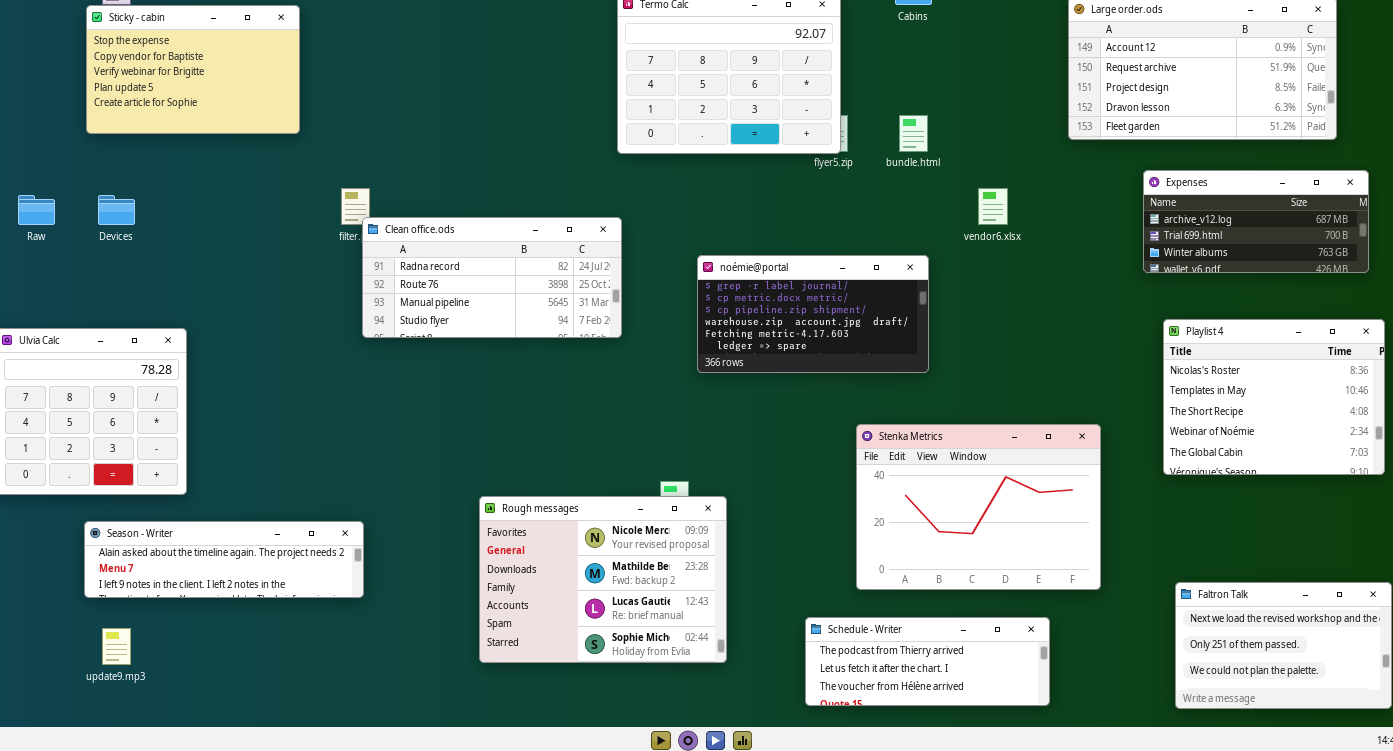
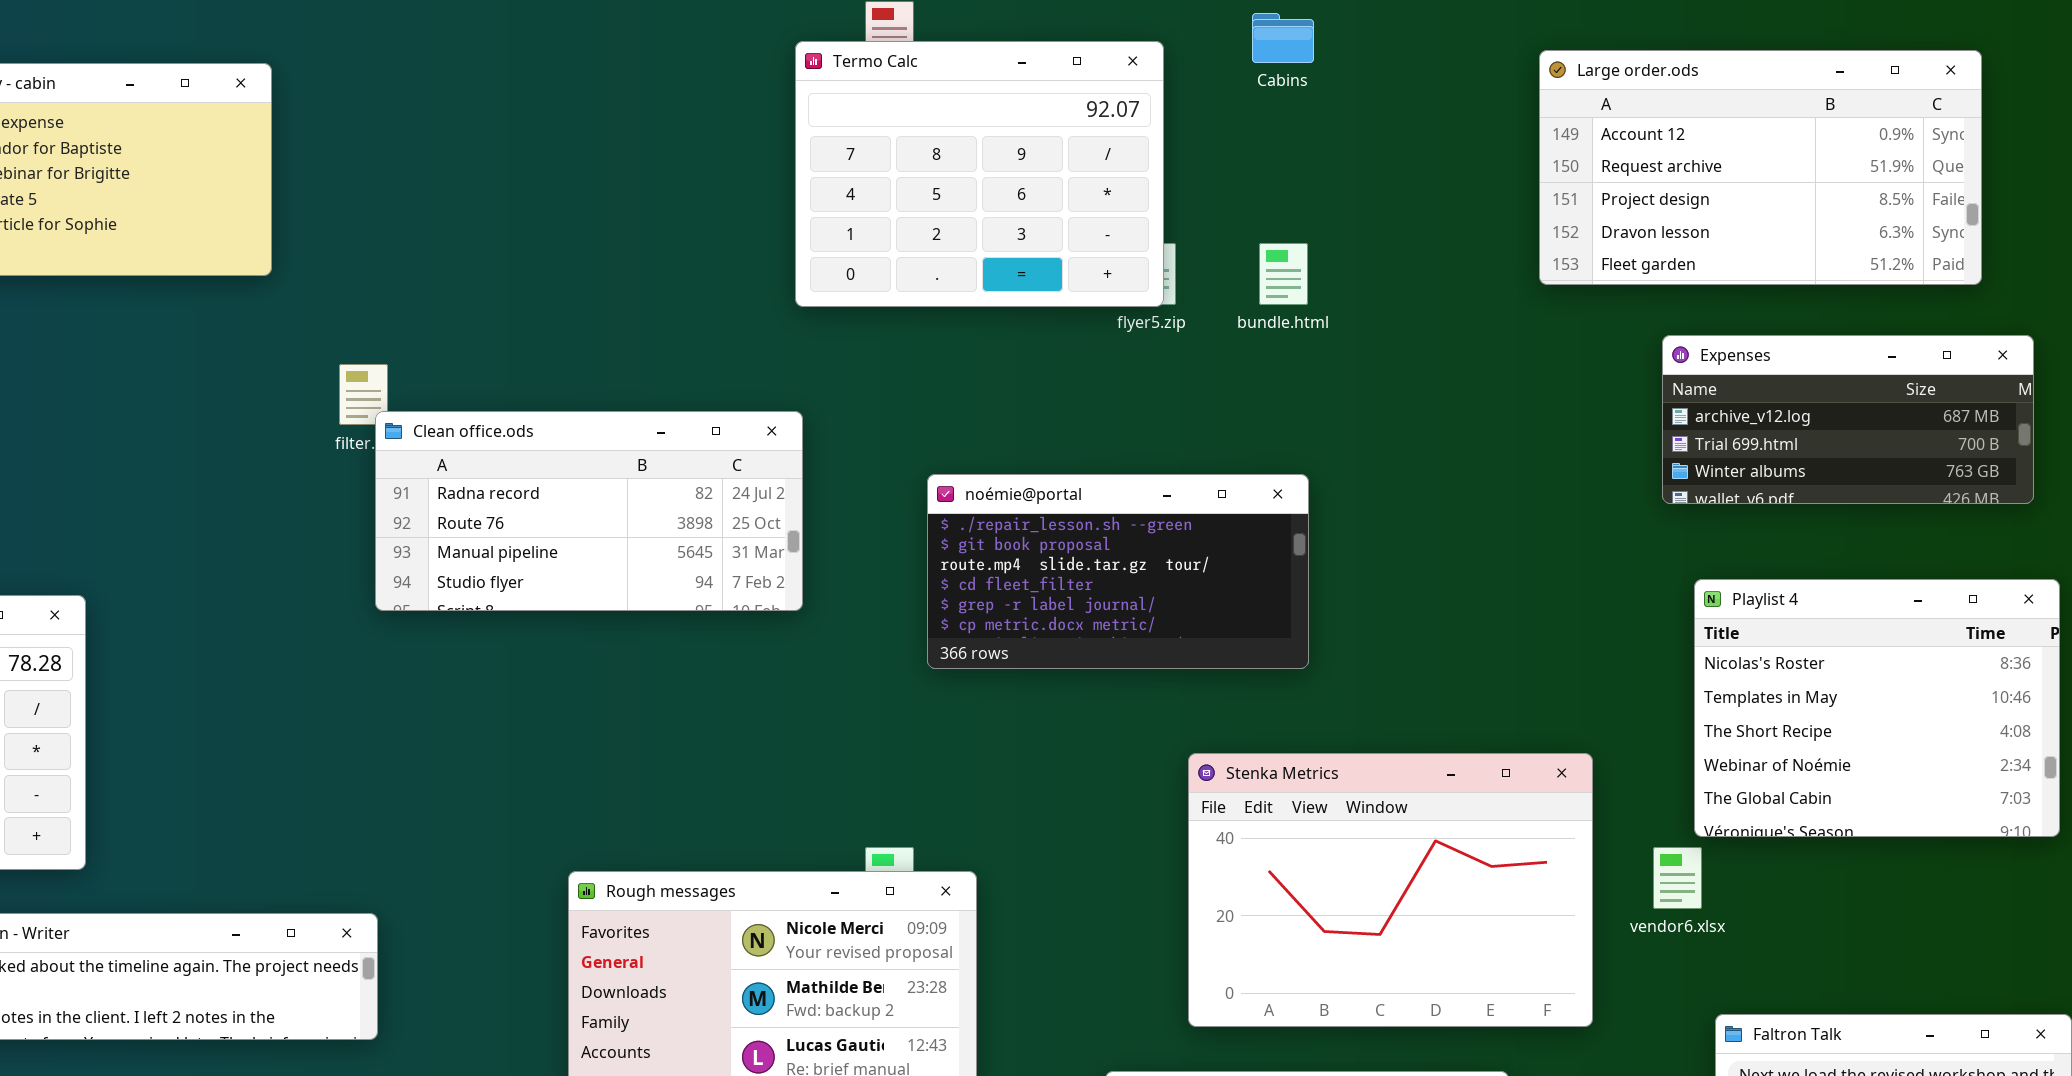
vendor6.xlsx: [978,188,1008,225] -> [1653,847,1702,909], moved
noémie@portal: [697,255,929,373] -> [927,474,1309,669], scrolled up 4 rows

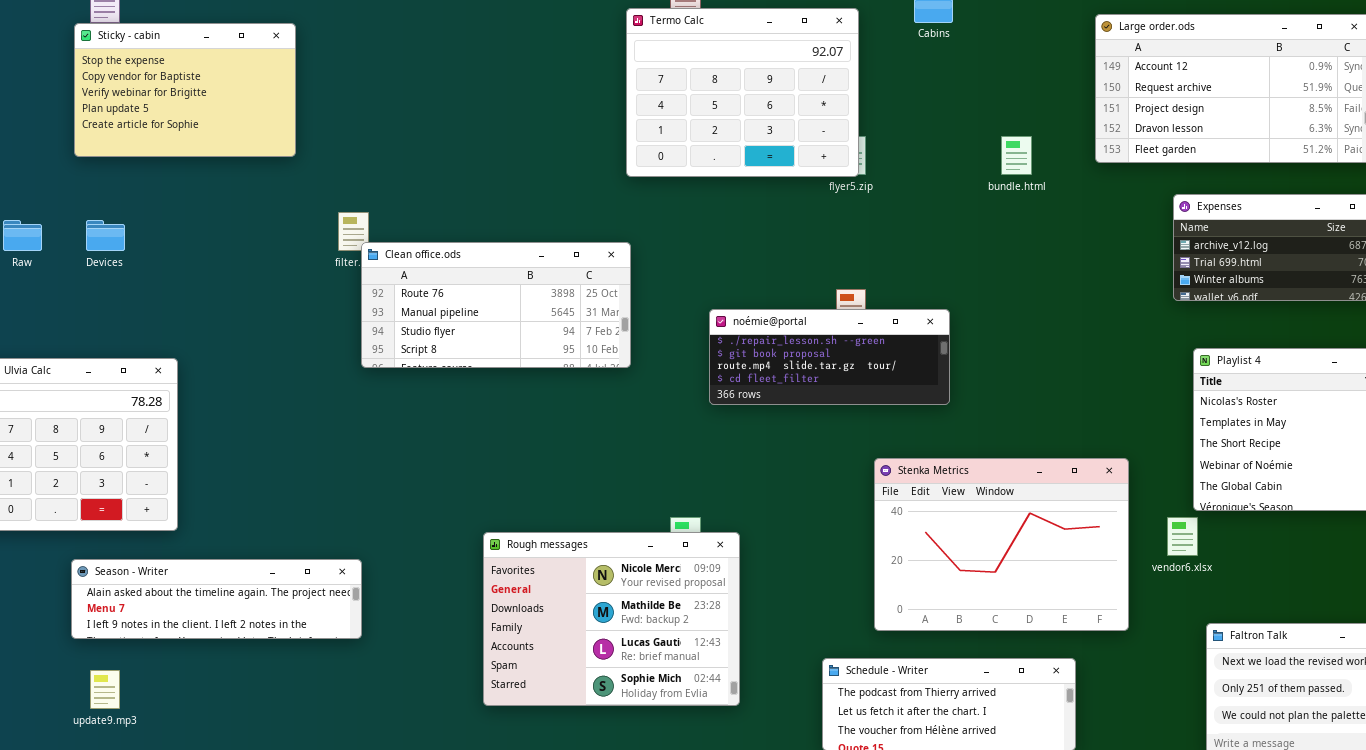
bundle.html: [1259,243,1308,305] -> [1001,136,1032,175], moved
Clean office.ods: [375,411,803,611] -> [361,242,631,368], scrolled down 1 row
noémie@portal: [927,474,1309,669] -> [709,309,950,405], resized

